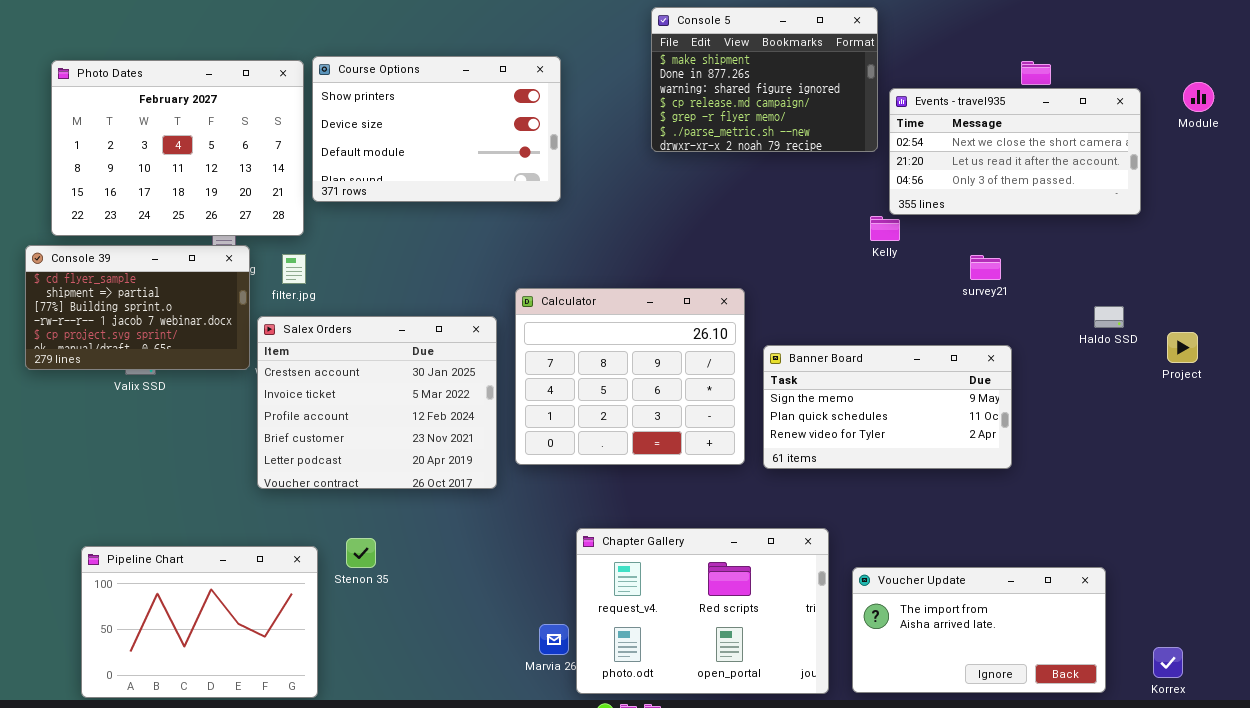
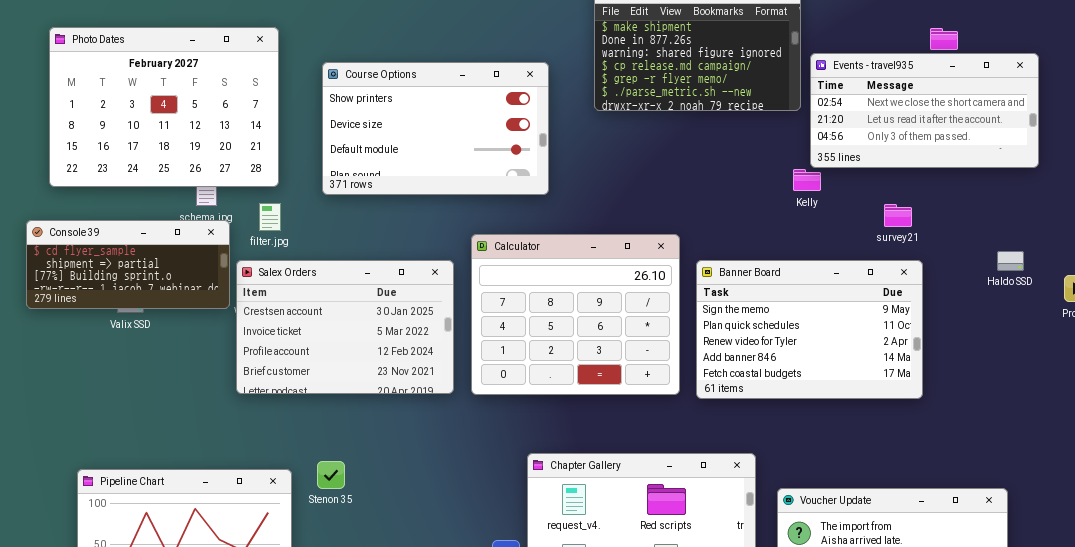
Course Options: [312,56,561,202] -> [322,62,549,195], moved
Console 39: [25,245,250,370] -> [26,220,230,309], resized
Salex Orders: [257,316,497,489] -> [236,260,454,394], resized
Banner Board: [763,345,1012,469] -> [696,260,923,399], resized

